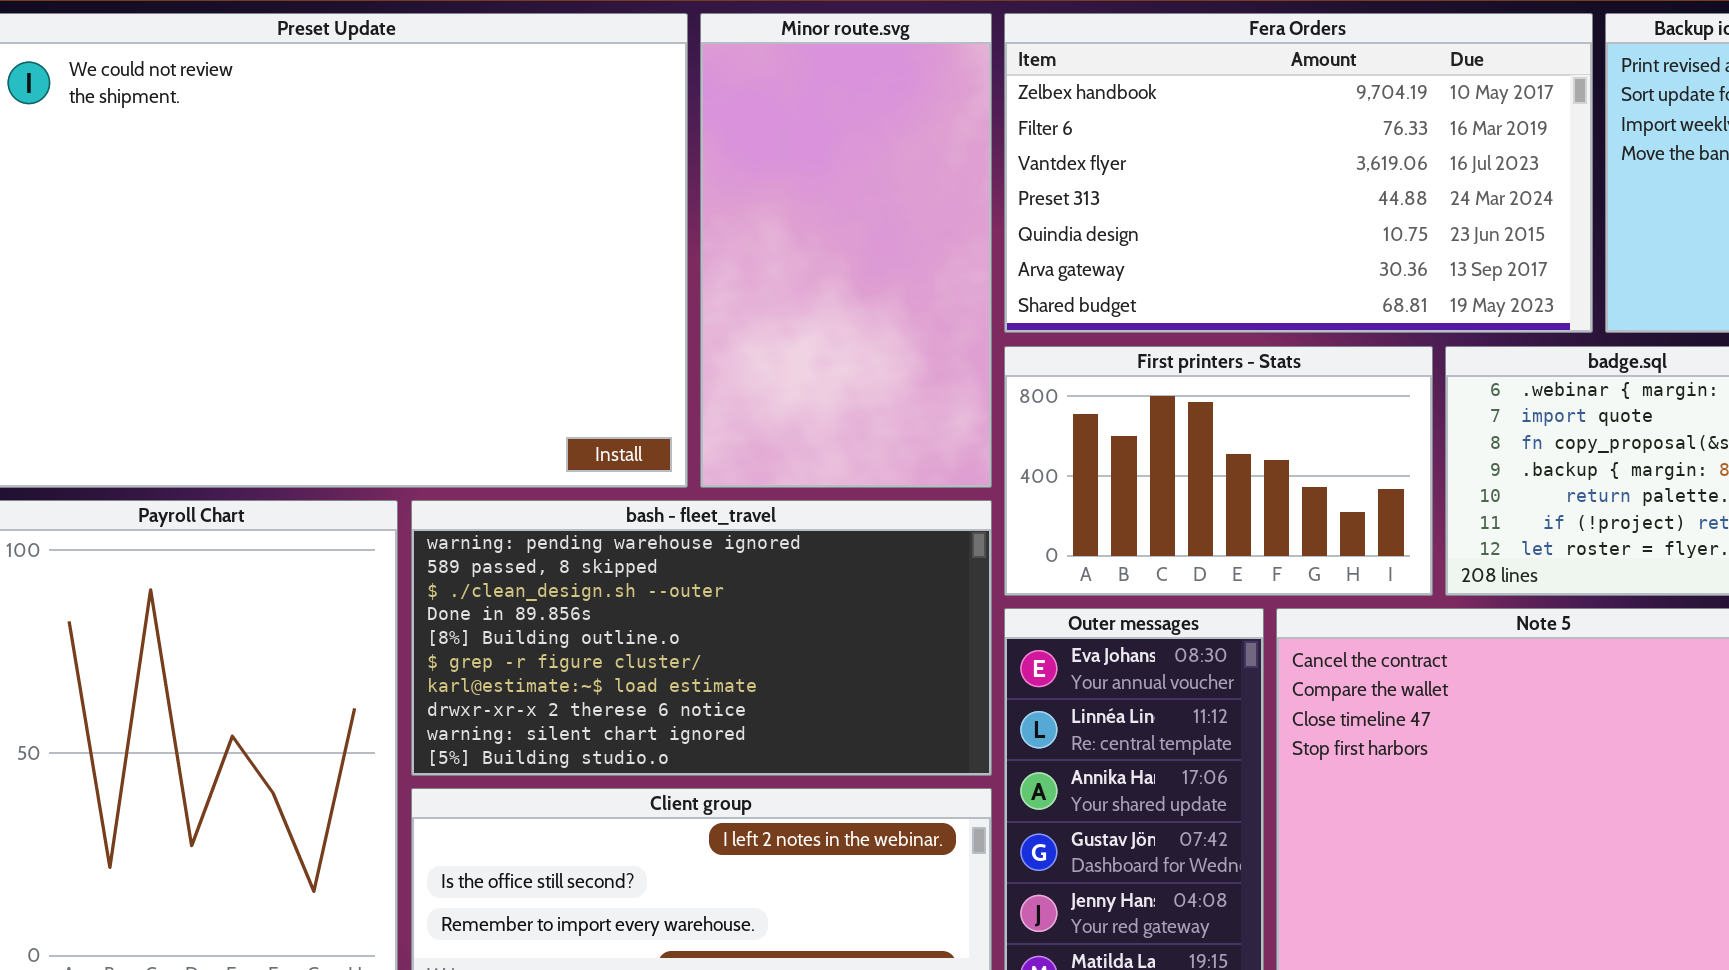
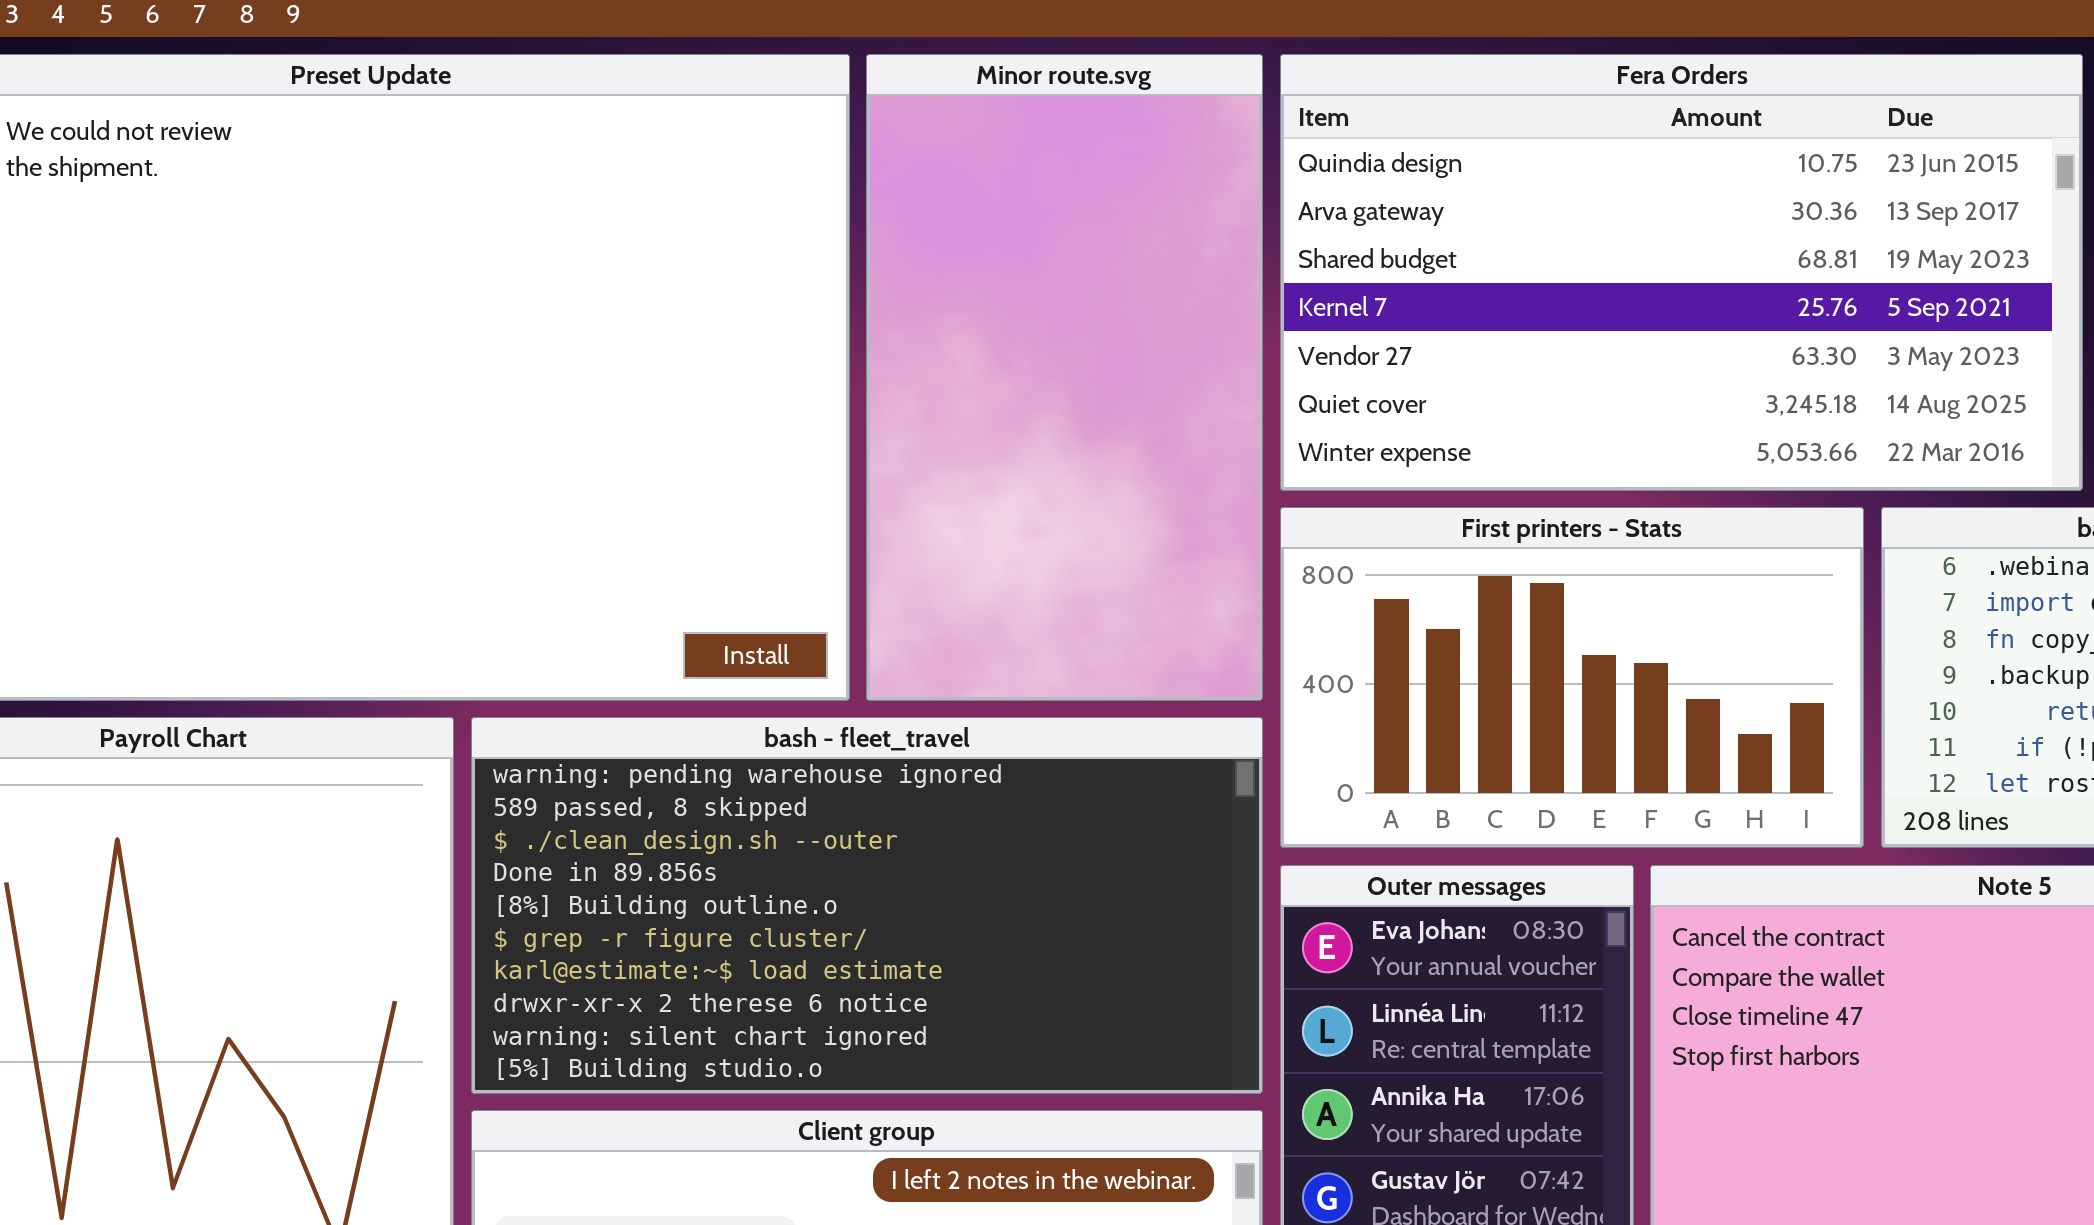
Fera Orders: [1004,13,1593,333] -> [1280,54,2083,491], scrolled down 4 rows

